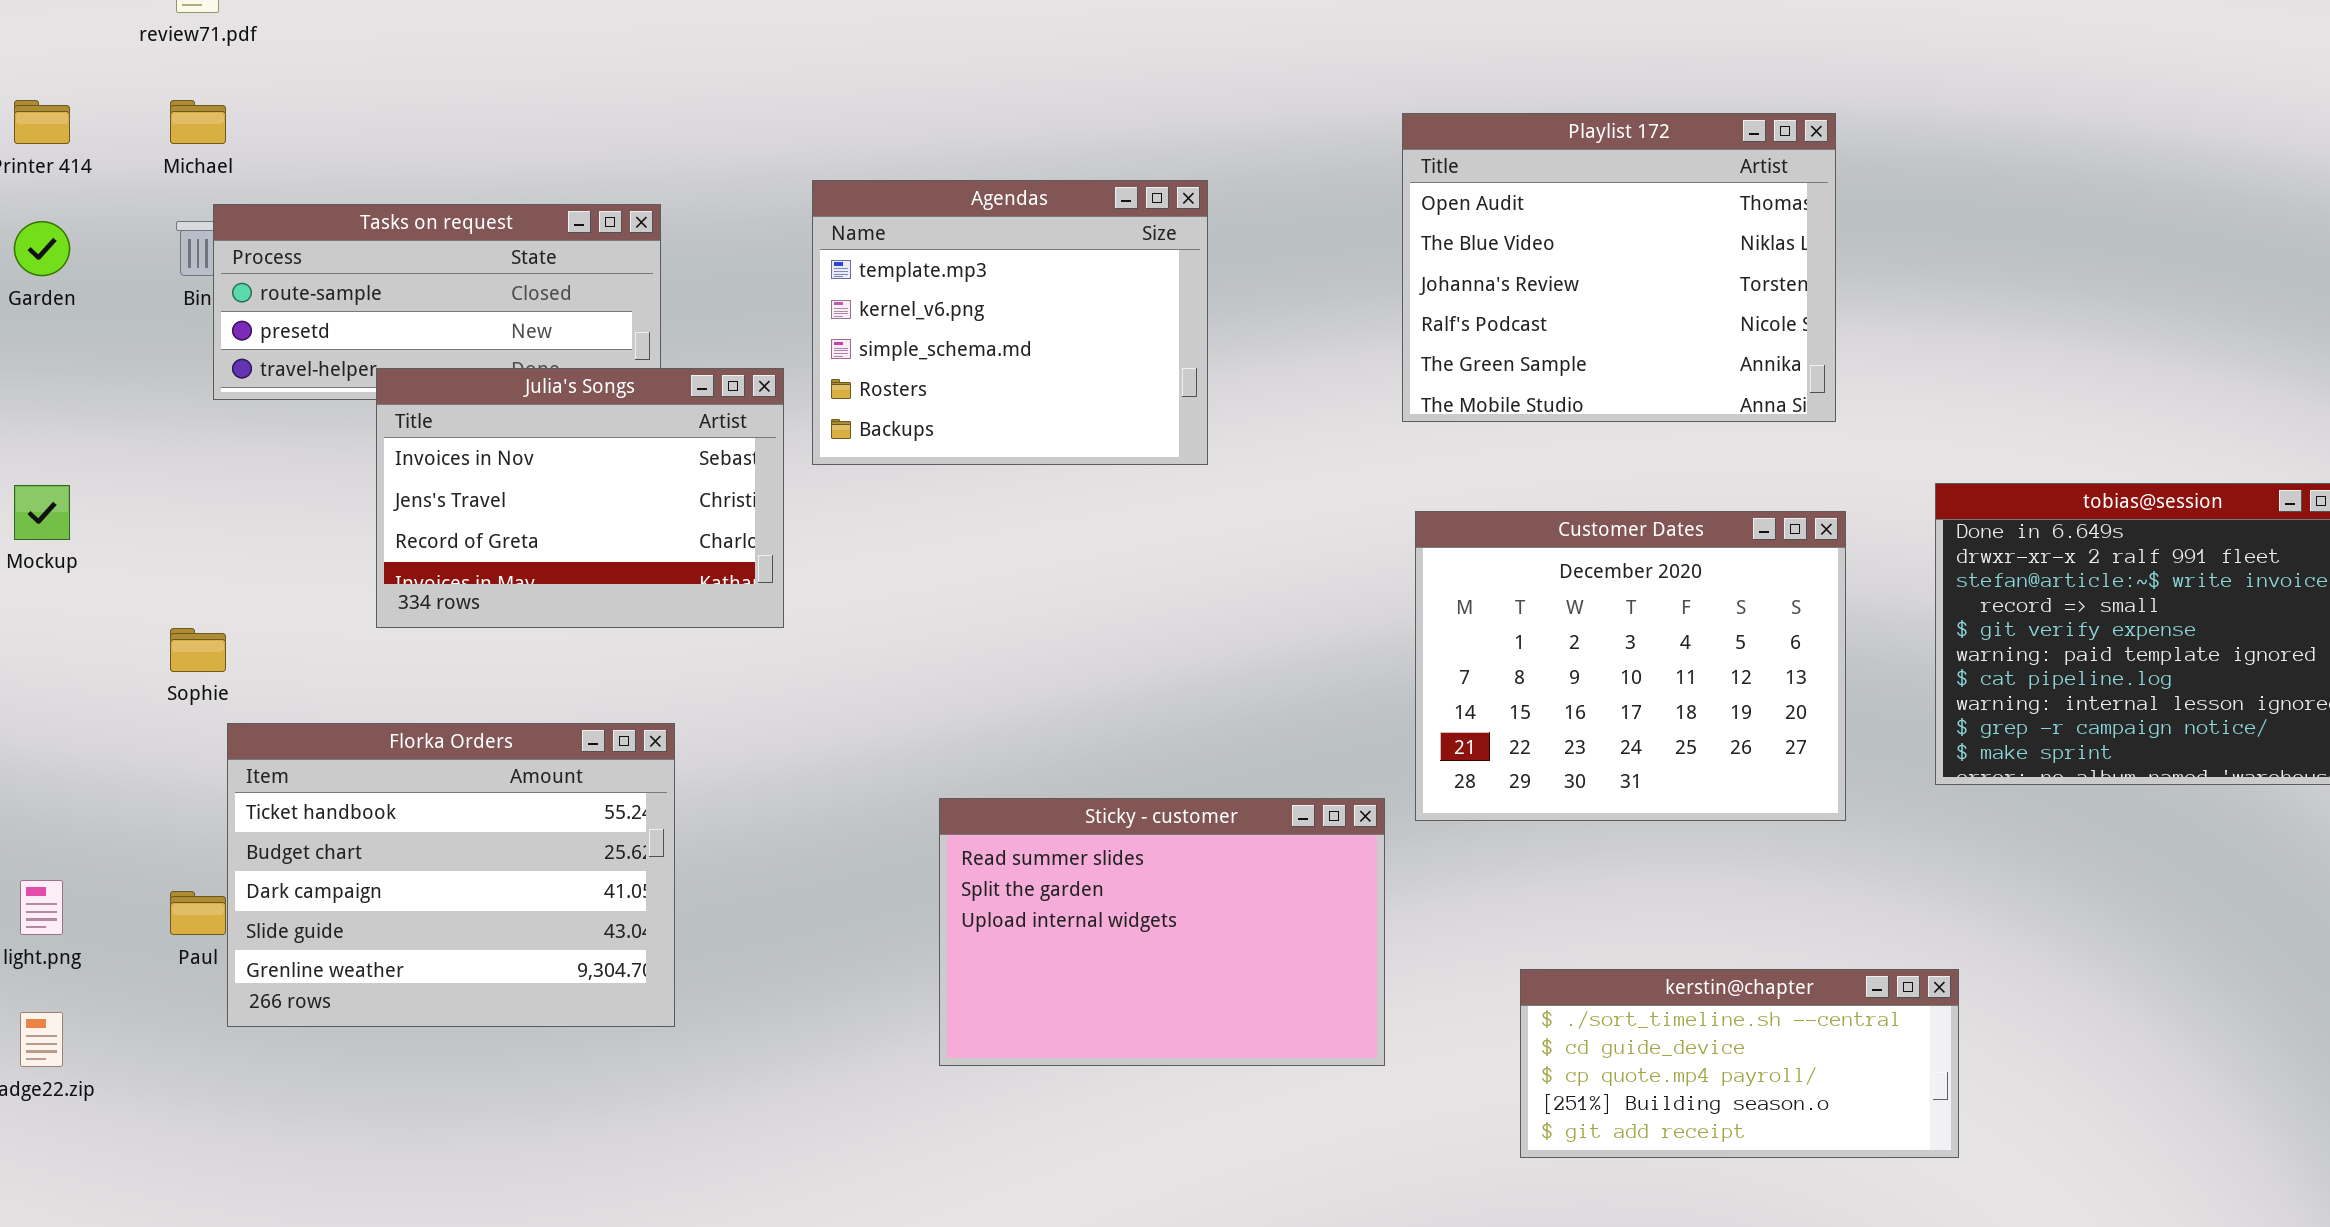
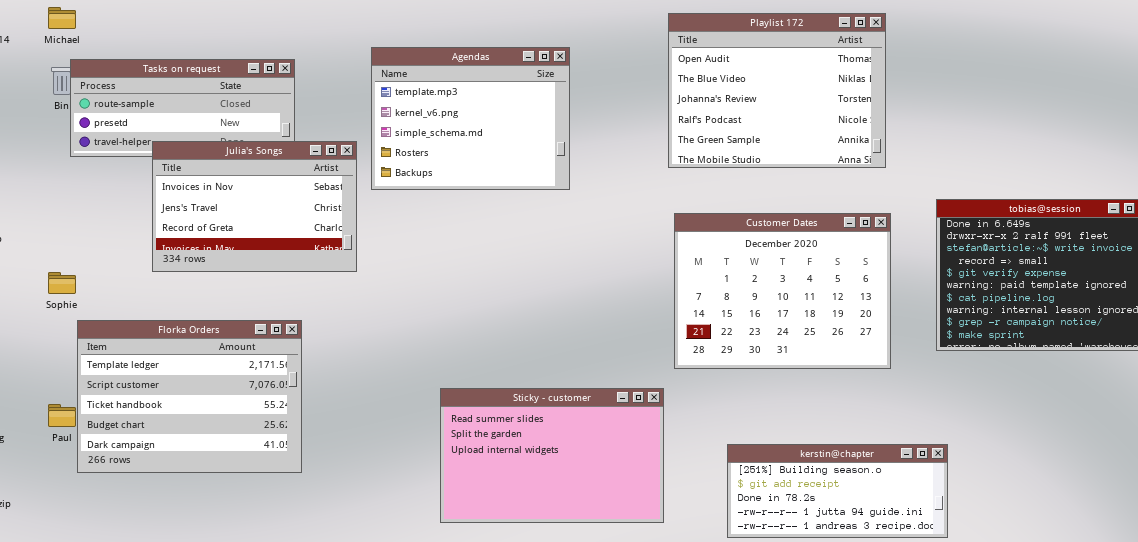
Florka Orders: [227,723,675,1027] -> [77,320,302,473], scrolled up 2 rows
Sticky - customer: [939,798,1385,1066] -> [440,388,664,523], moved
kerstin@chapter: [1520,969,1959,1158] -> [727,444,948,538], scrolled down 3 rows

